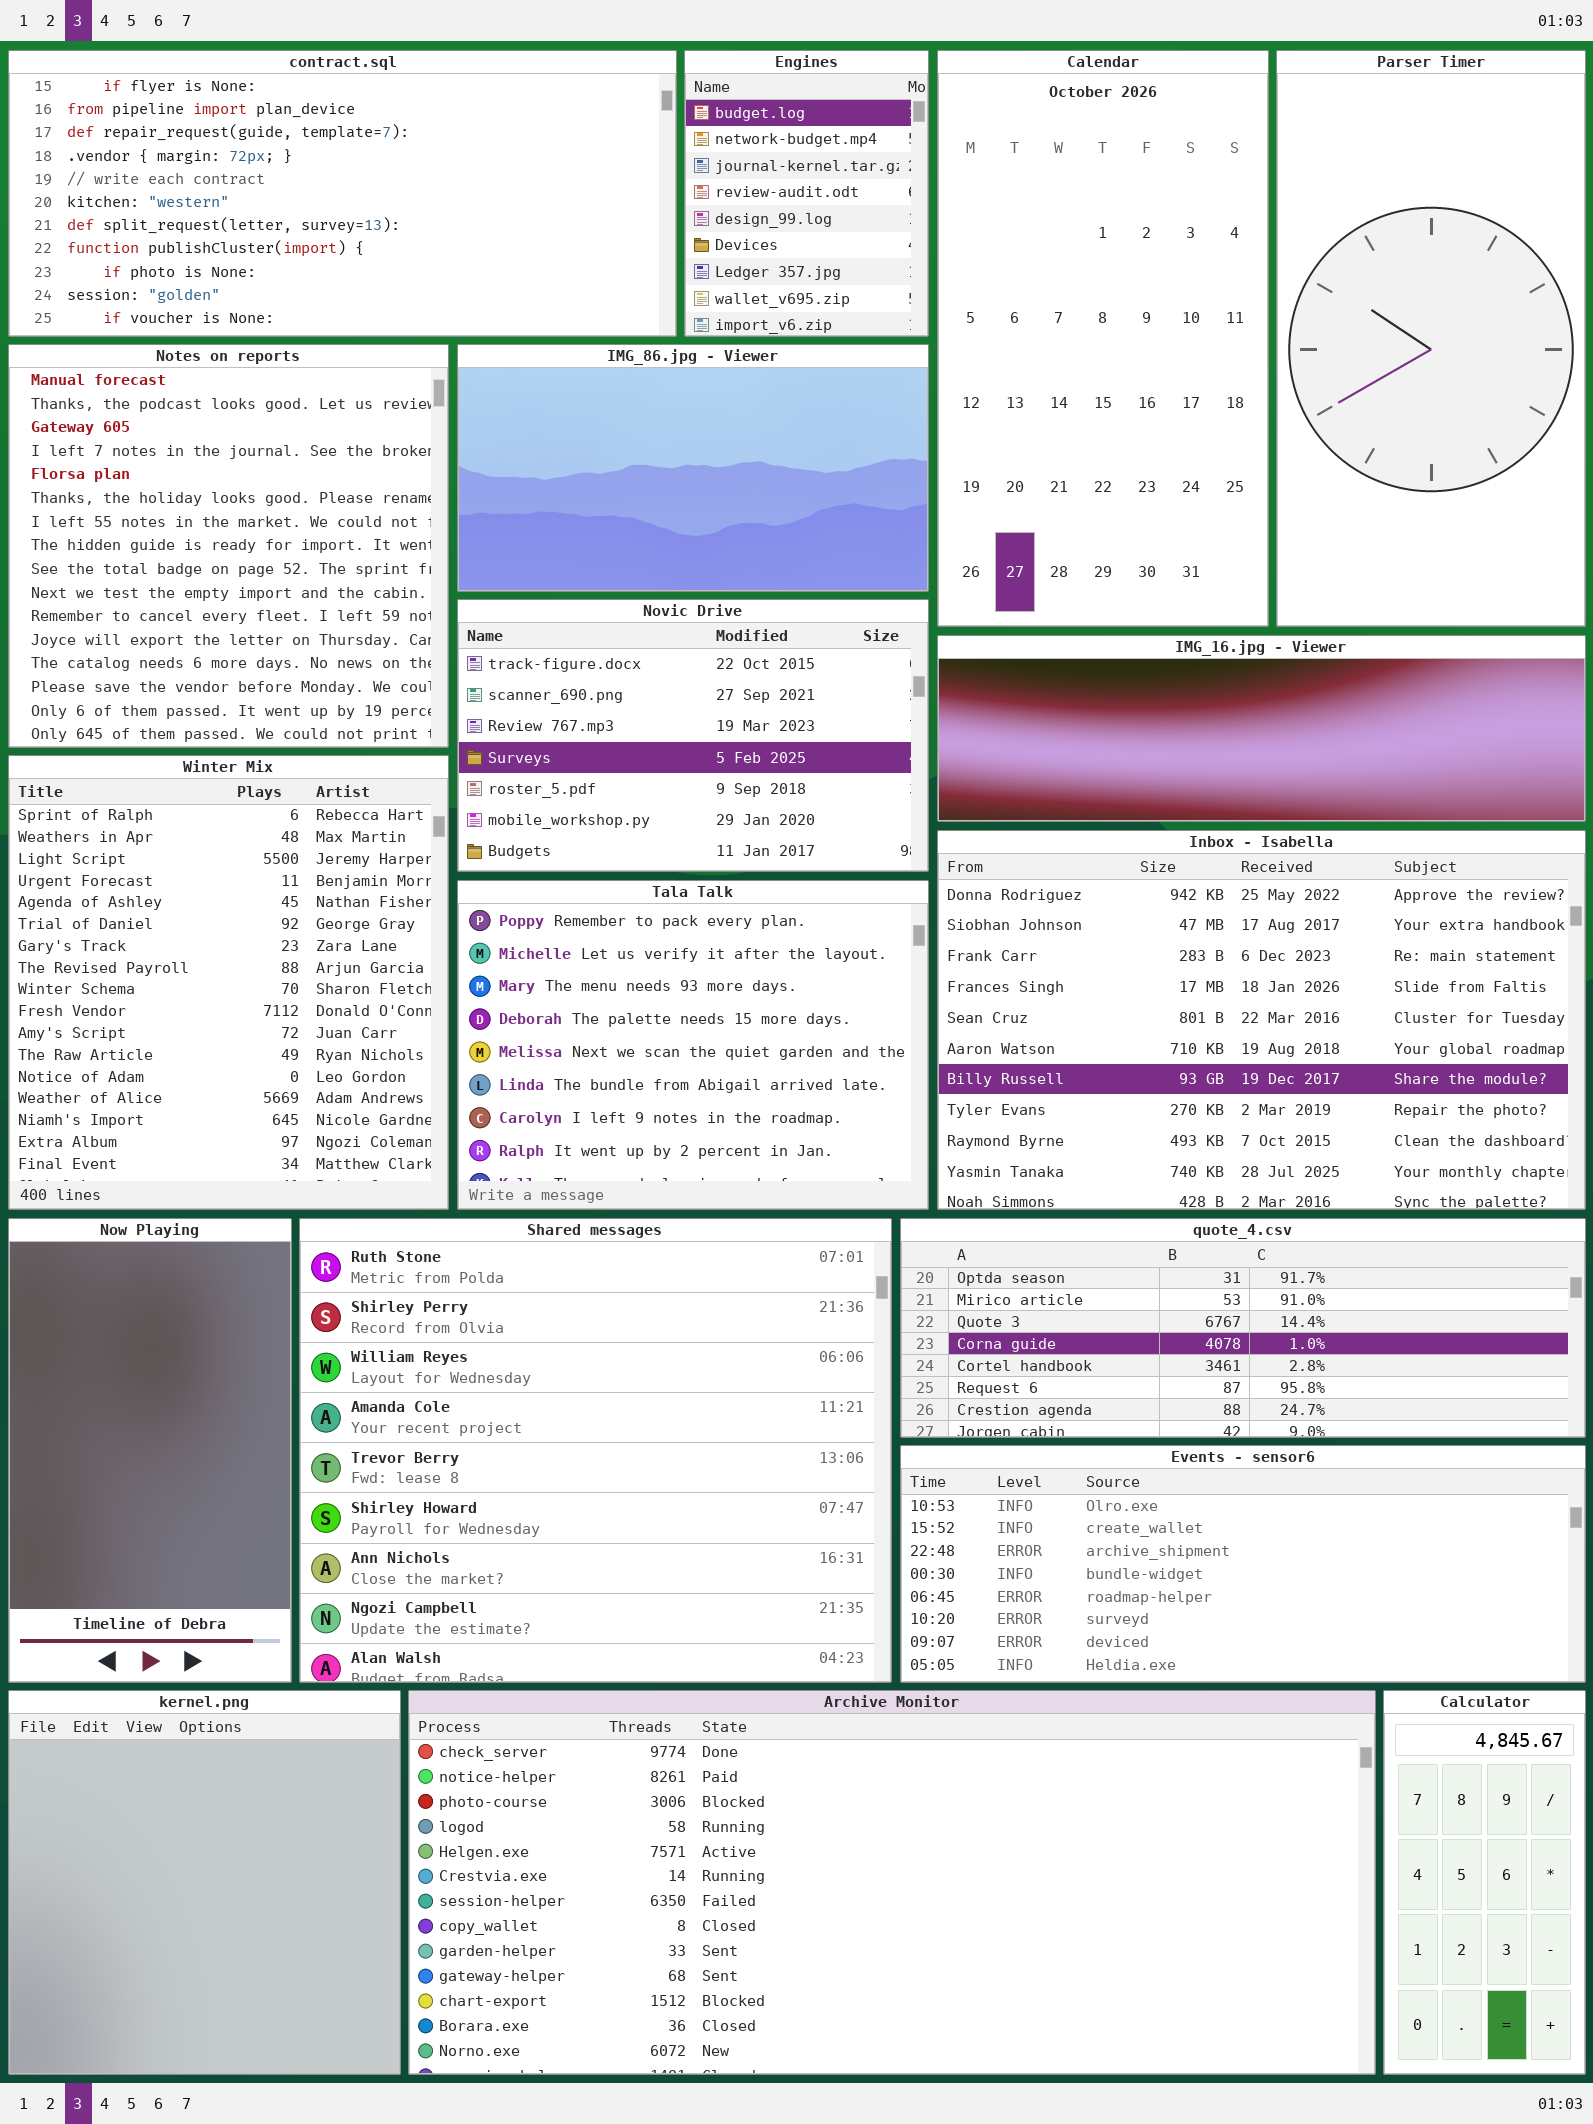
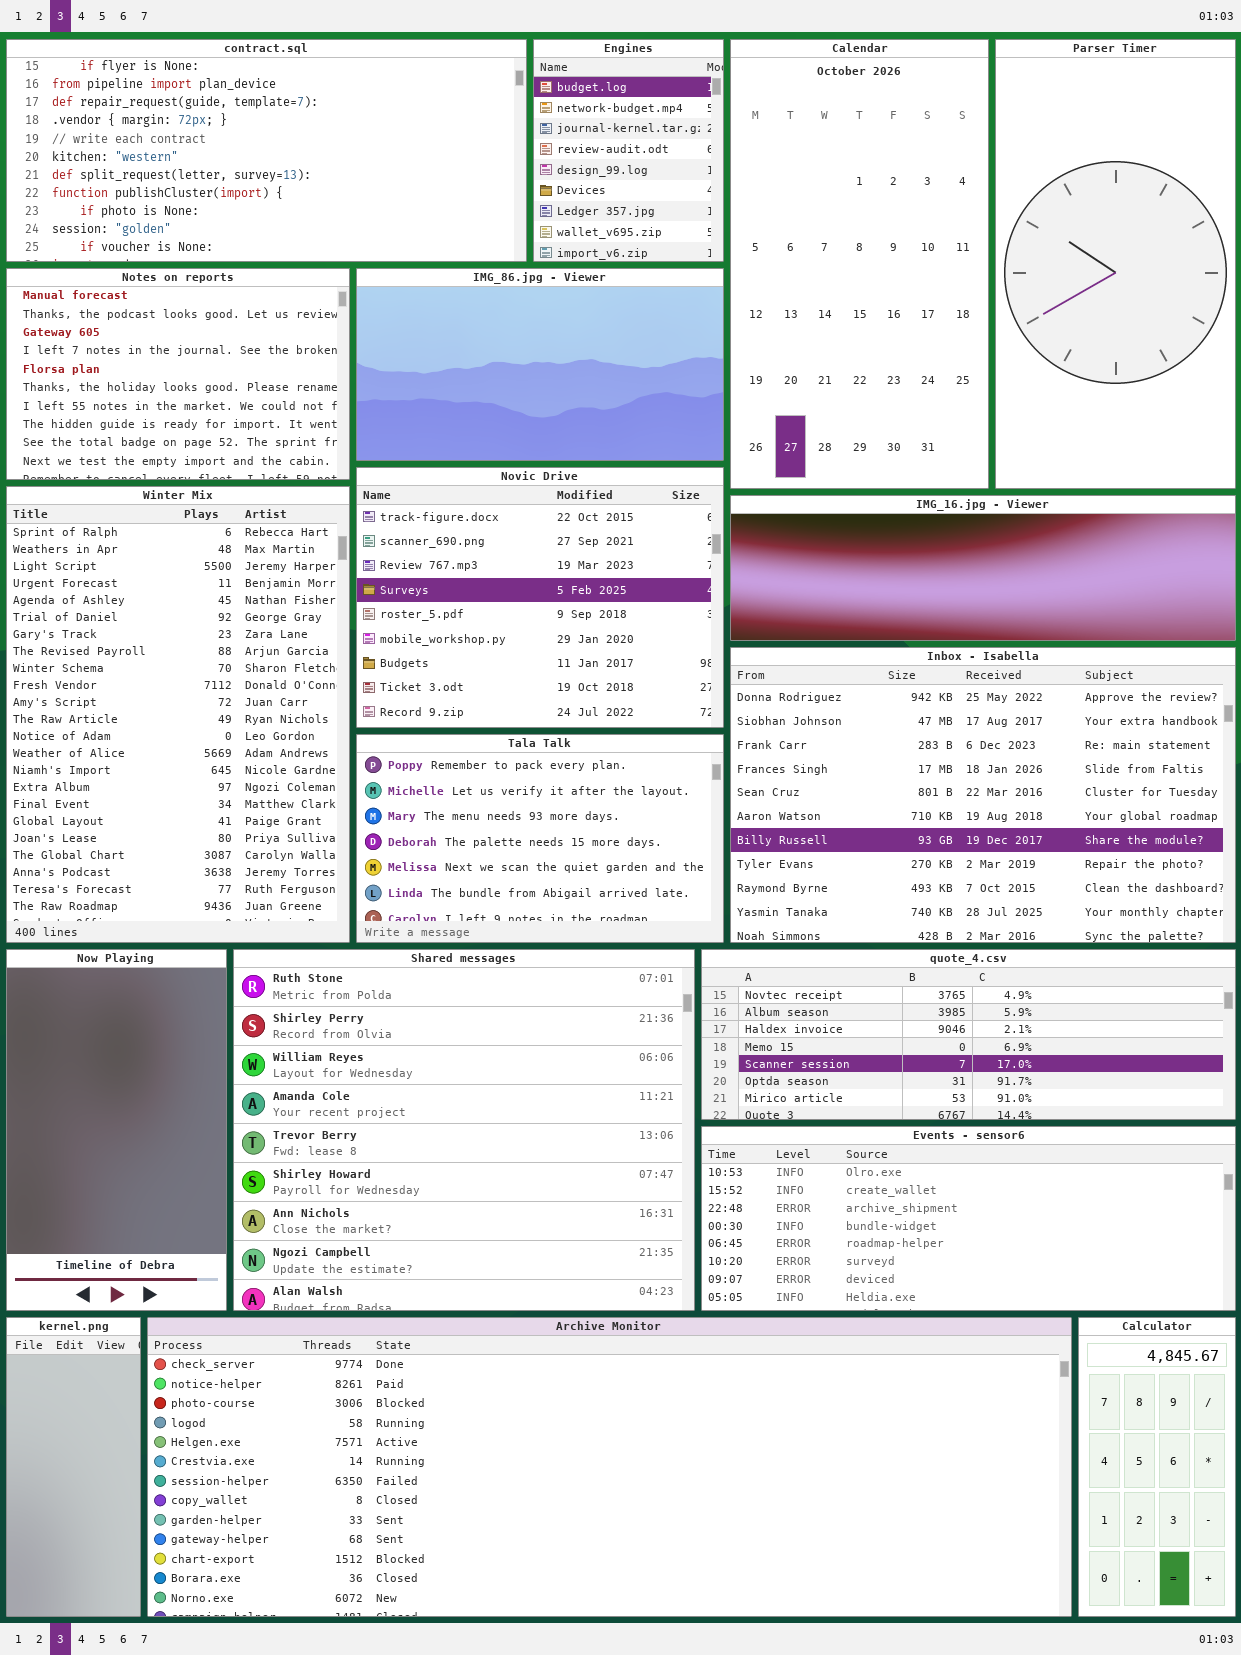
Notes on reports: [8,344,449,748] -> [6,268,350,480], resized
Novic Drive: [457,599,929,872] -> [356,467,724,728], resized
Winter Mix: [8,755,449,1210] -> [6,486,350,943], resized
Tala Talk: [457,880,929,1210] -> [356,734,724,943], resized
quote_4.csv: [900,1218,1586,1438] -> [701,949,1236,1120], scrolled up 5 rows
kernel.png: [8,1690,401,2075] -> [6,1317,141,1617], resized
Archive Monitor: [408,1690,1376,2075] -> [147,1317,1072,1617], resized

